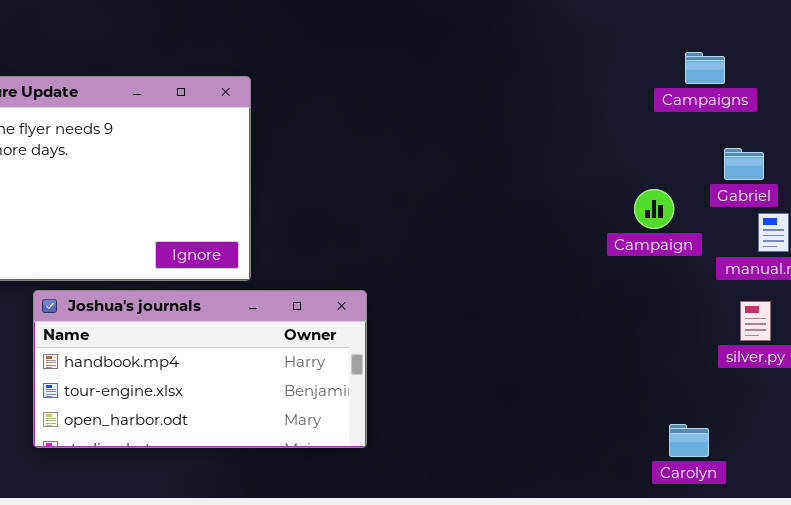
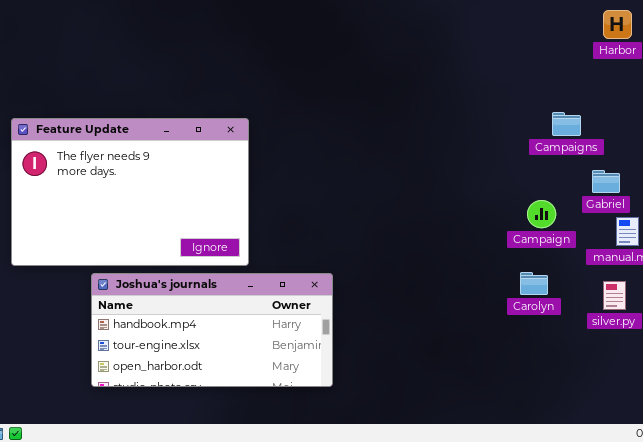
Campaigns: [685,52,725,84] -> [552,112,581,136], moved
Carolyn: [669,424,709,457] -> [520,272,548,295], moved

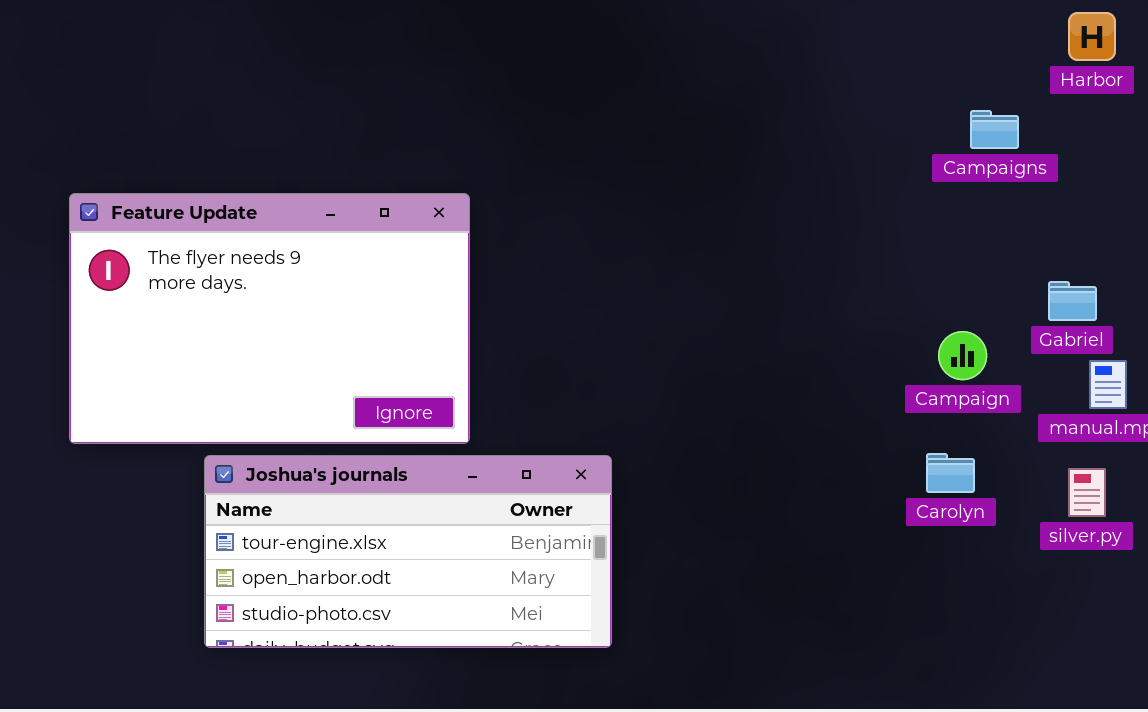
Campaigns: [552,112,581,136] -> [970,110,1019,149], moved
Joshua's journals: [91,273,333,387] -> [204,455,612,648], scrolled down 1 row

